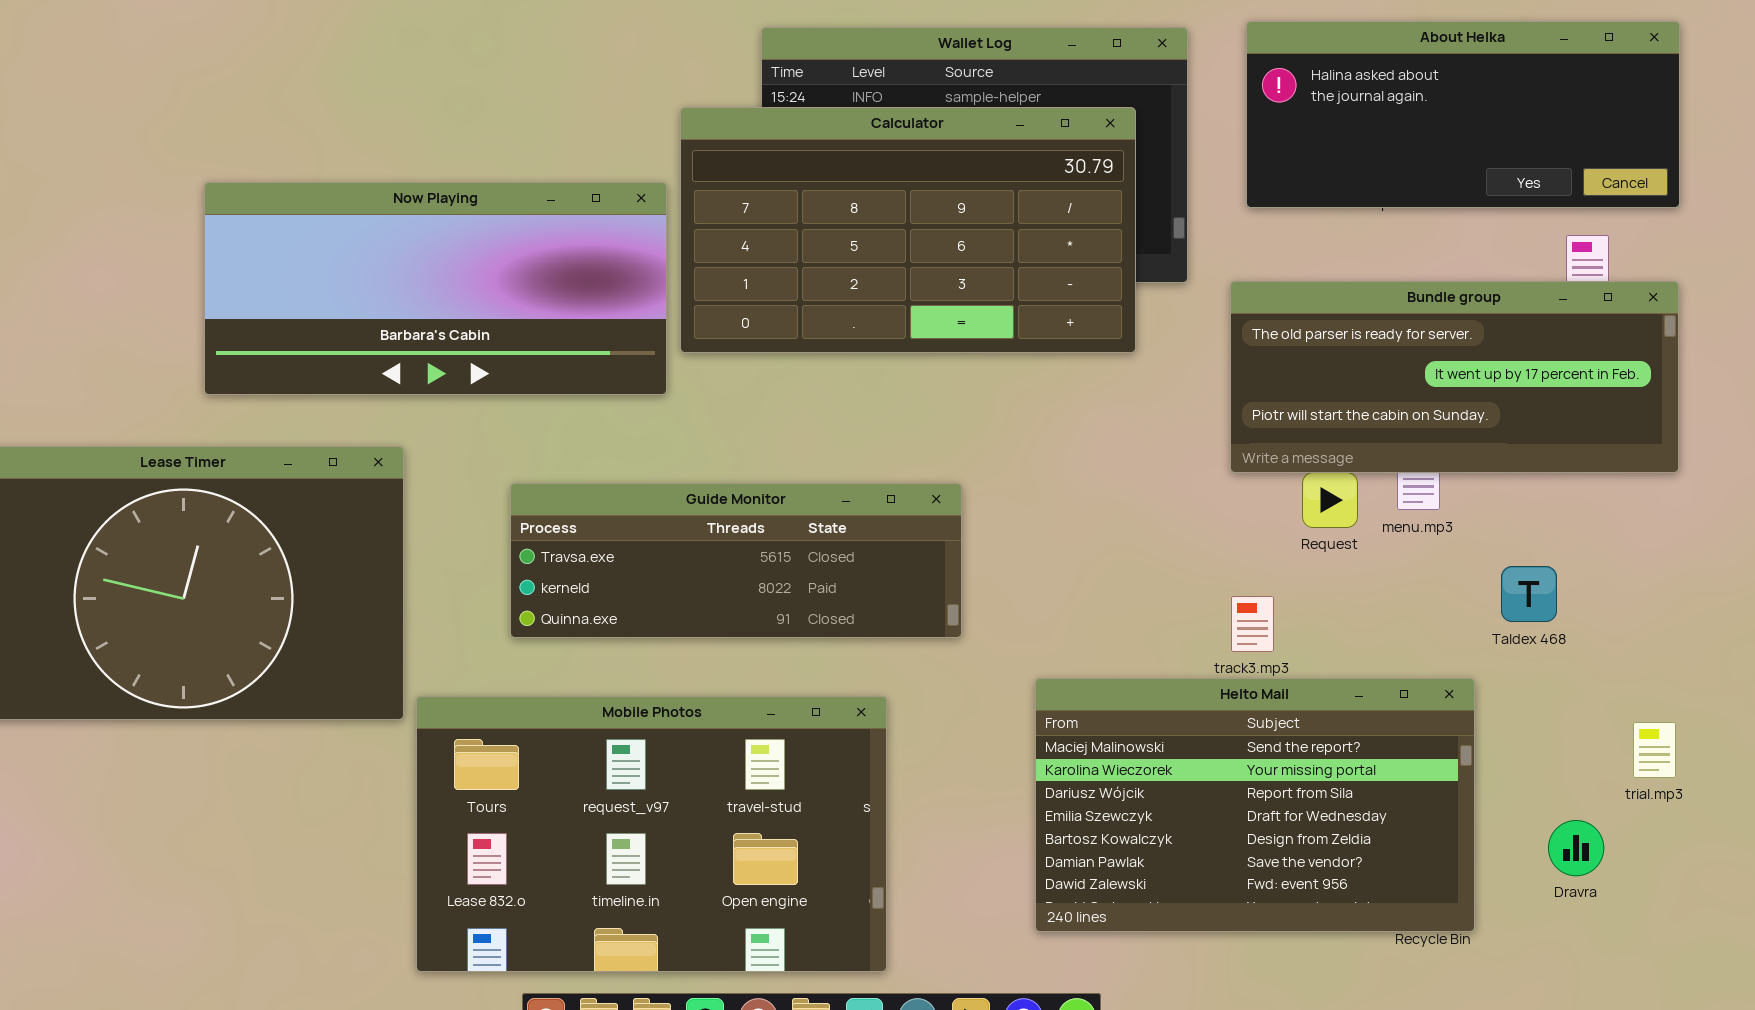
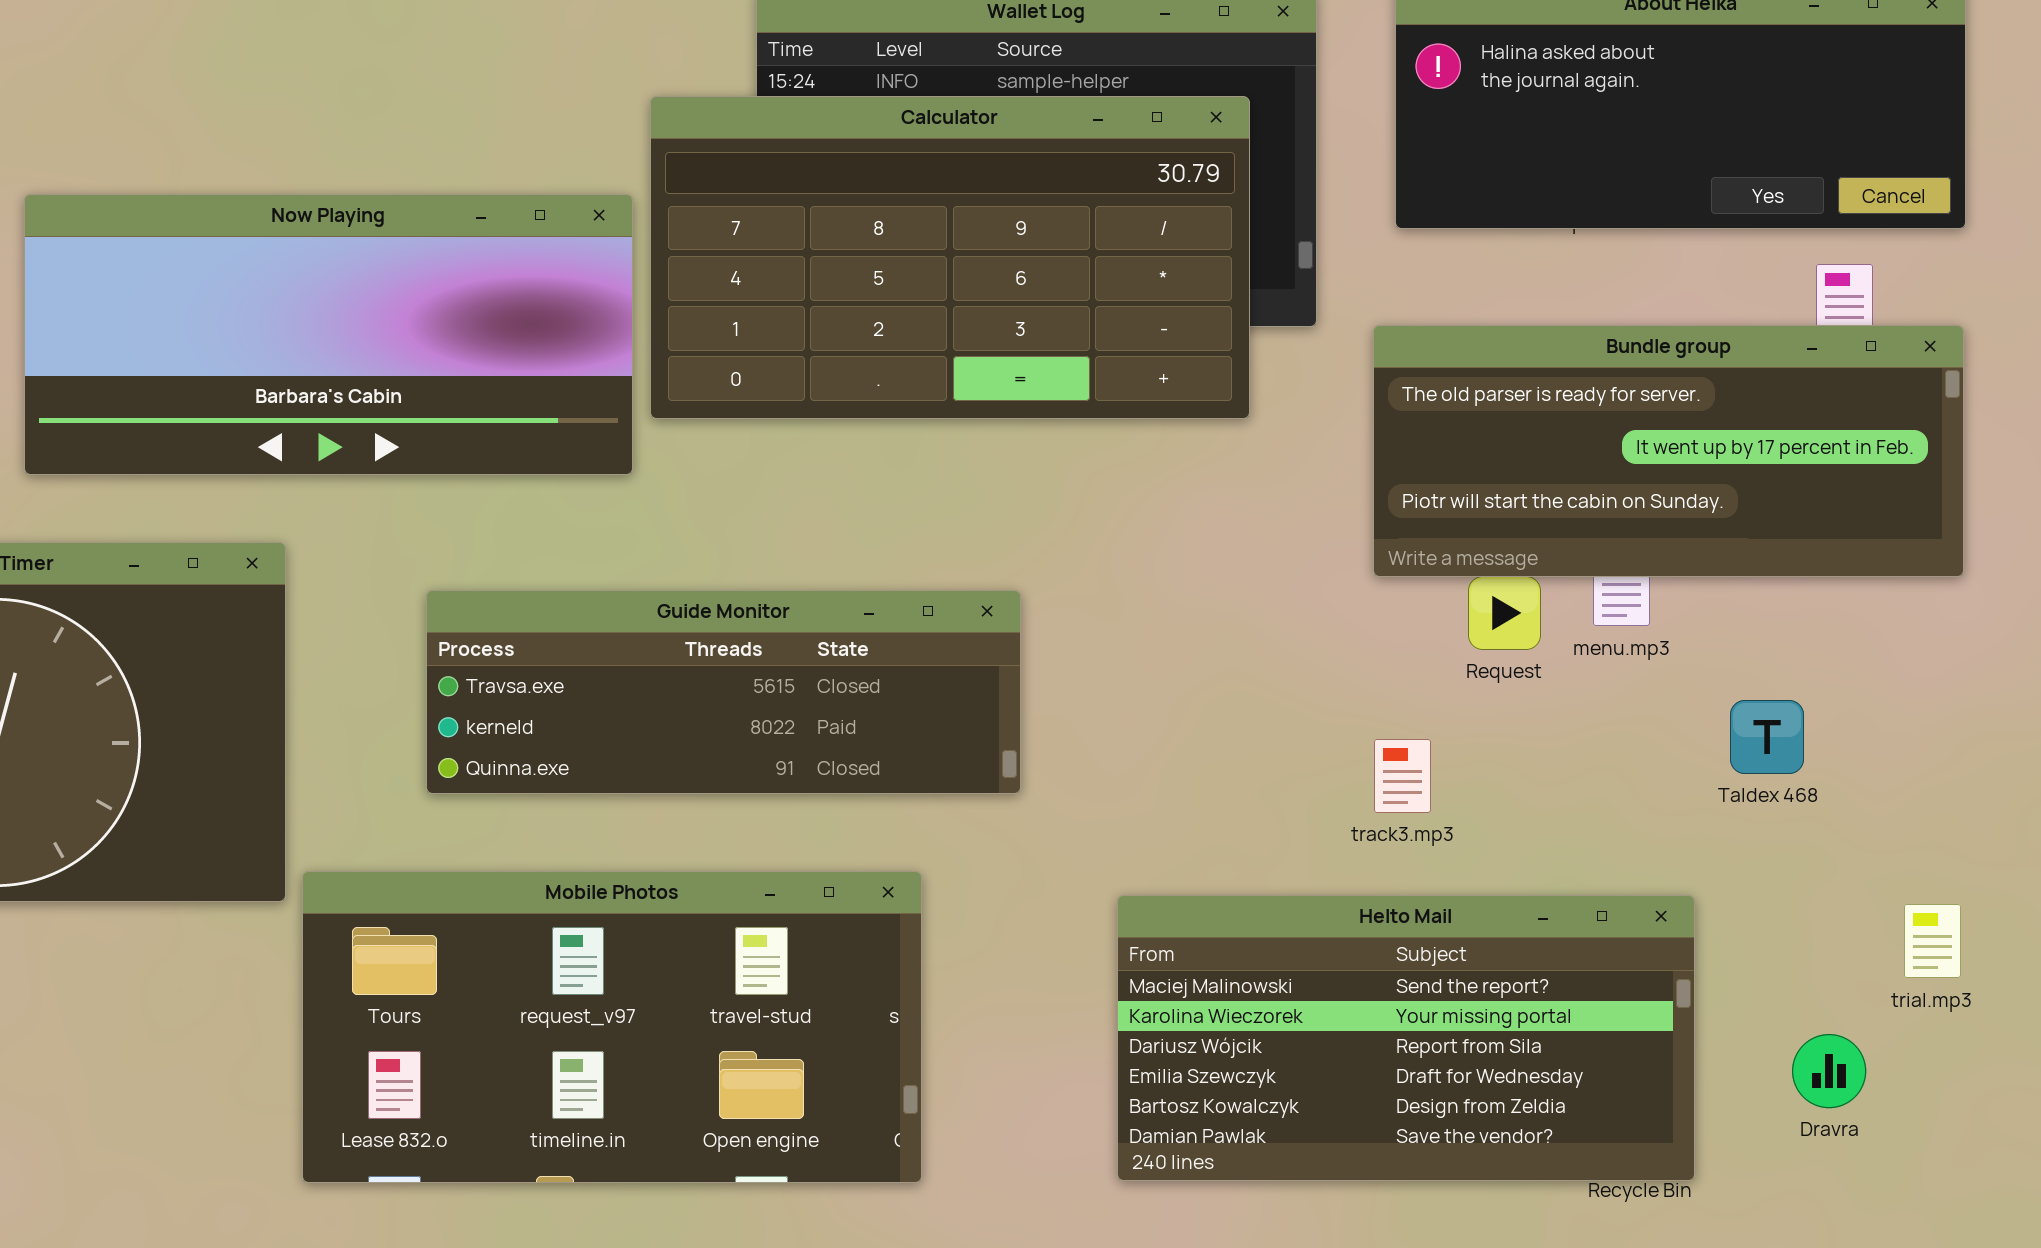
Helto Mail: [1035,678,1475,932] -> [1117,895,1695,1181], resized
Mobile Photos: [416,696,887,972] -> [302,871,922,1183], resized

